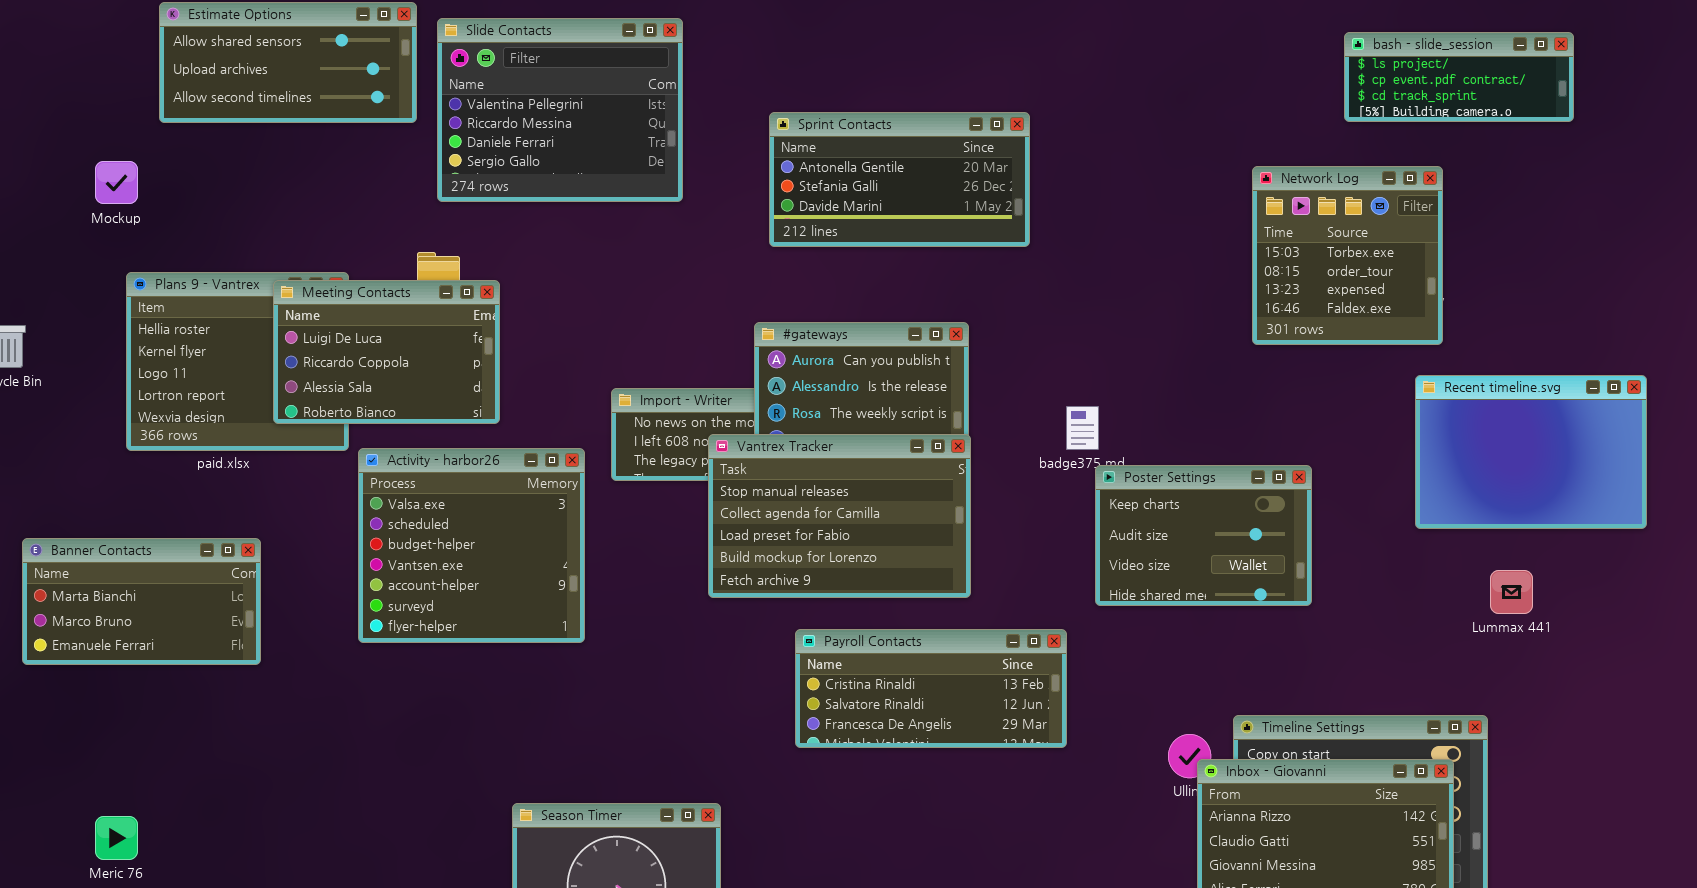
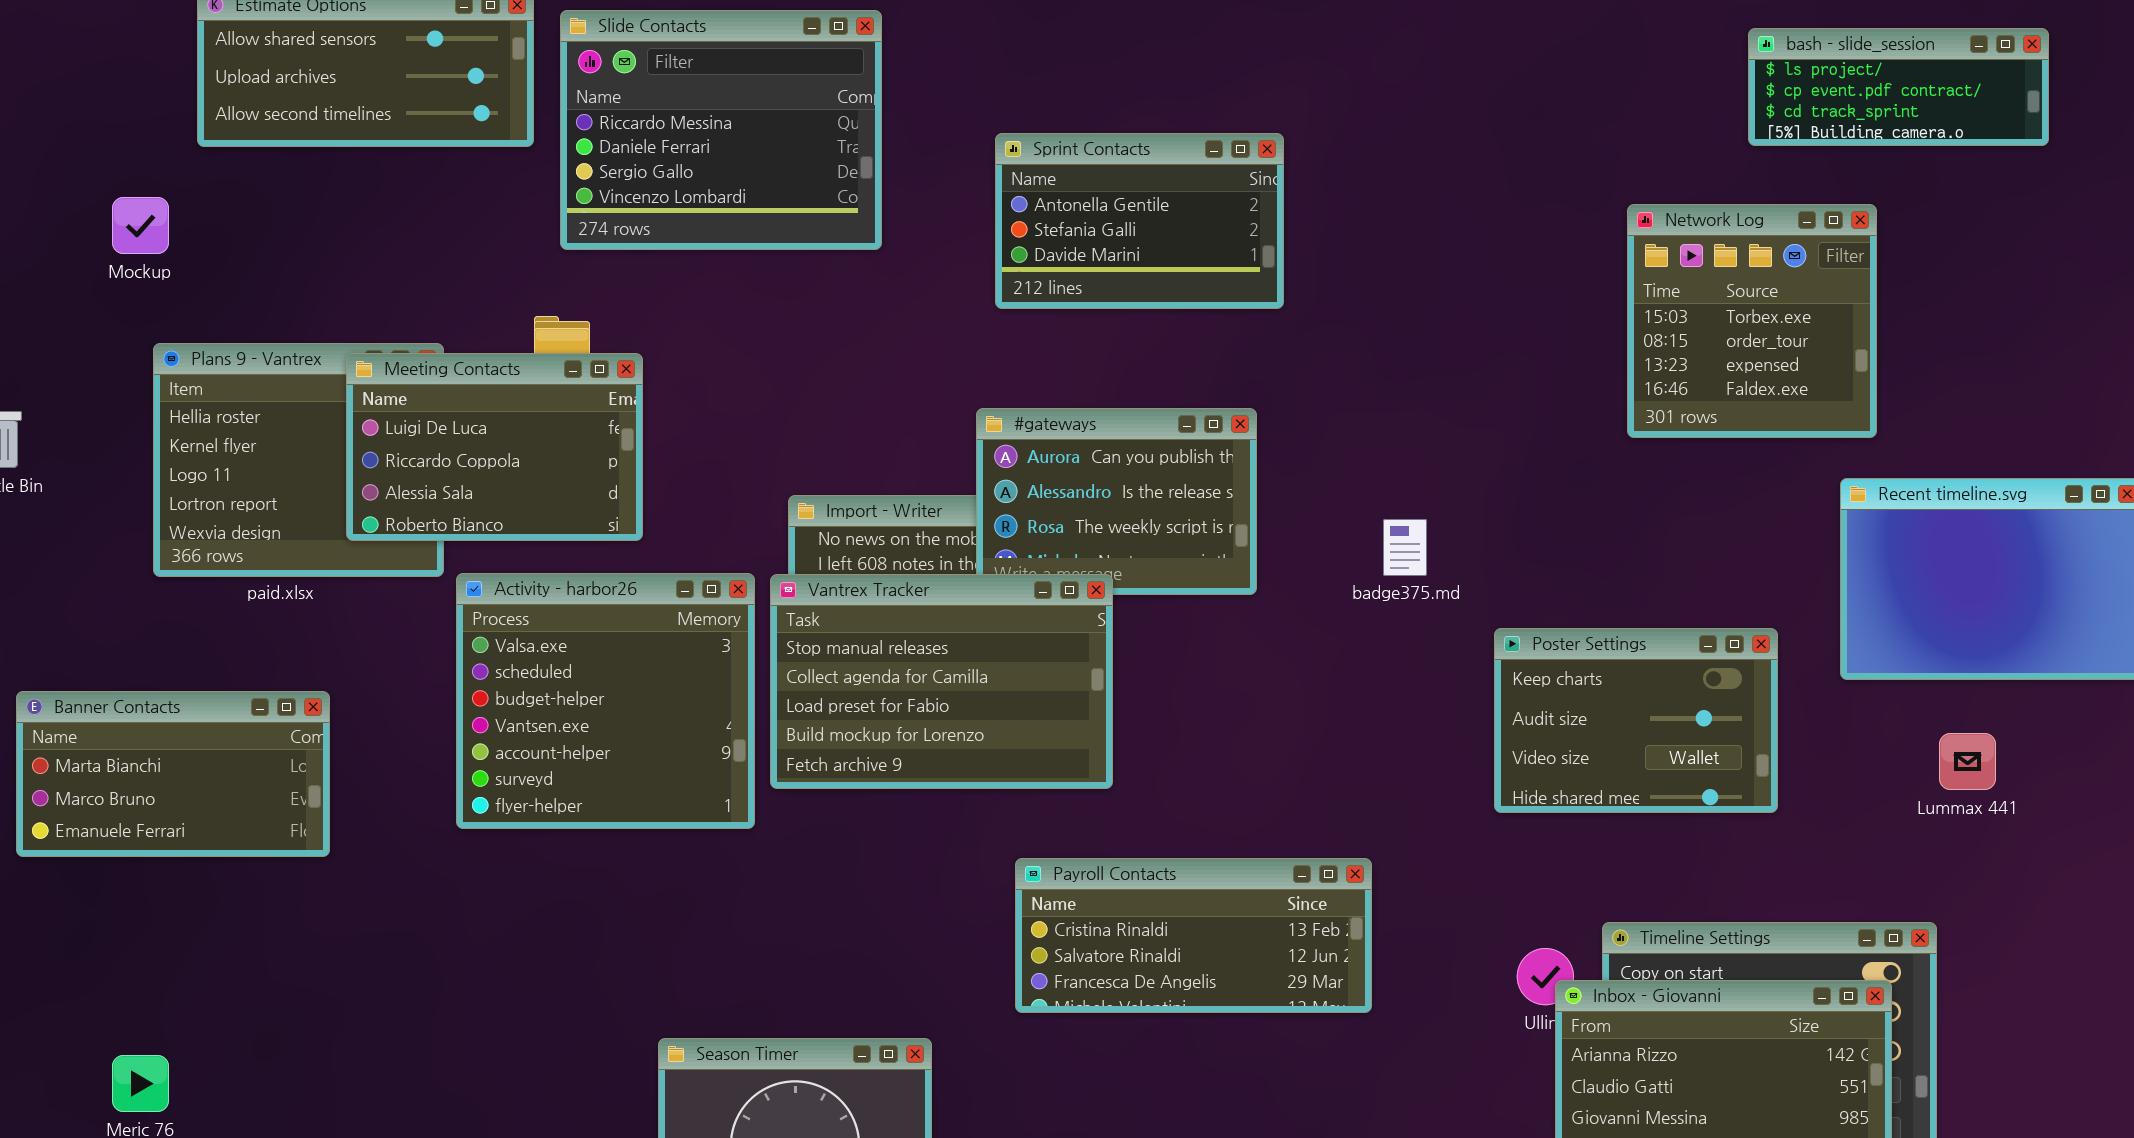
Slide Contacts: [437,18,683,202] -> [560,10,882,250], scrolled down 1 row
Sprint Contacts: [769,112,1030,247] -> [995,133,1284,309], resized
Vantrex Tracker: [708,434,971,598] -> [770,574,1113,789], moved
Poster Settings: [1095,465,1312,606] -> [1494,628,1778,813], moved
Payroll Contacts: [795,629,1067,748] -> [1015,858,1372,1013], moved

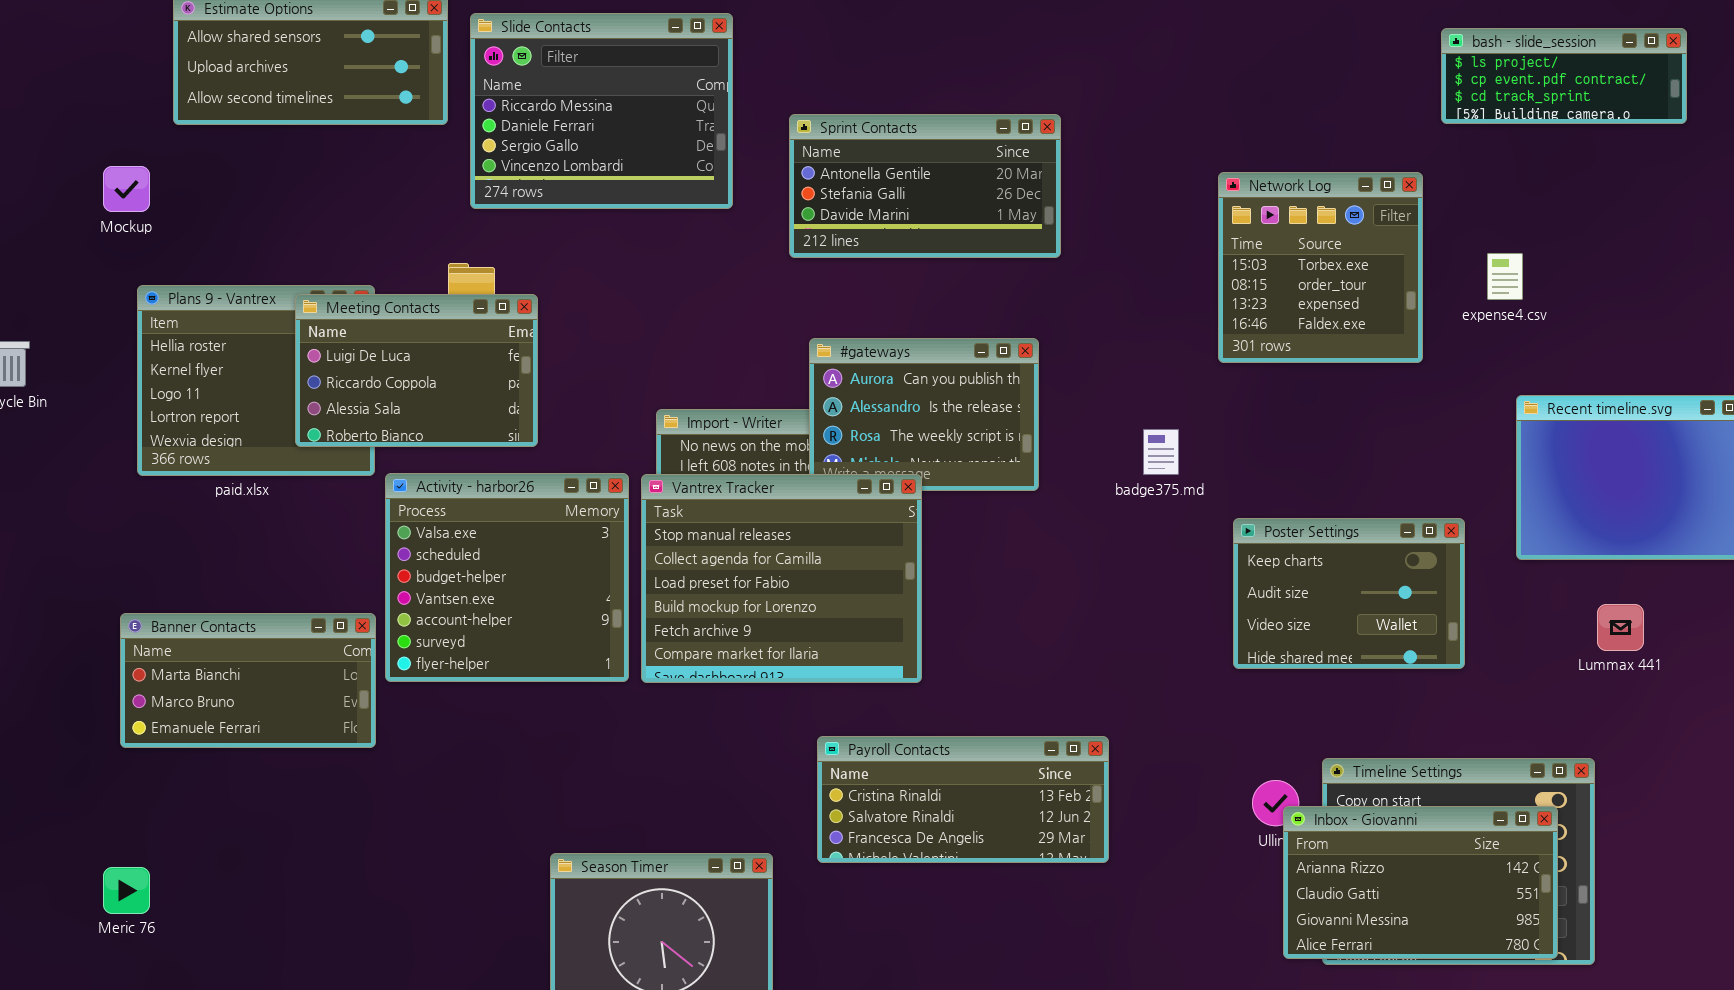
Sprint Contacts: [995,133,1284,309] -> [789,114,1061,258], resized
Network Log: [1627,204,1877,438] -> [1218,172,1423,363], moved
Vantrex Tracker: [770,574,1113,789] -> [641,474,922,683], resized
Banner Contacts: [16,691,330,857] -> [120,613,376,748], moved
Payroll Contacts: [1015,858,1372,1013] -> [817,736,1109,863], moved

